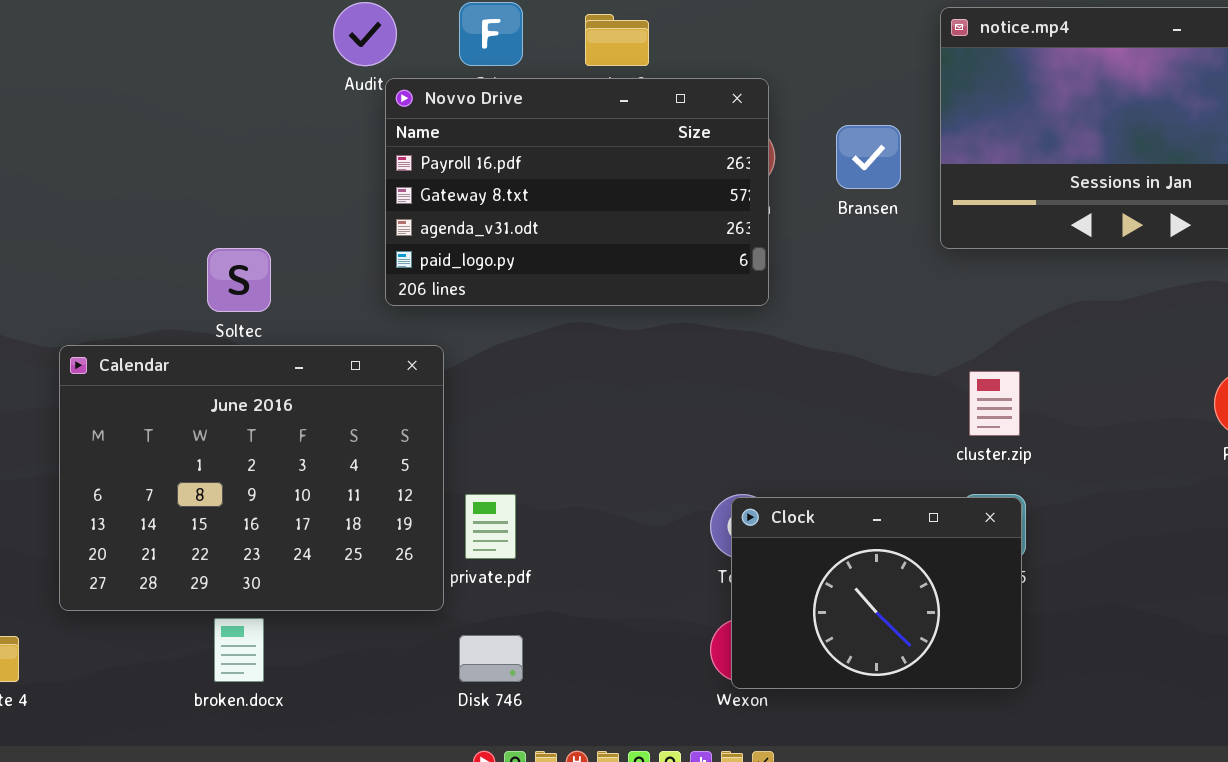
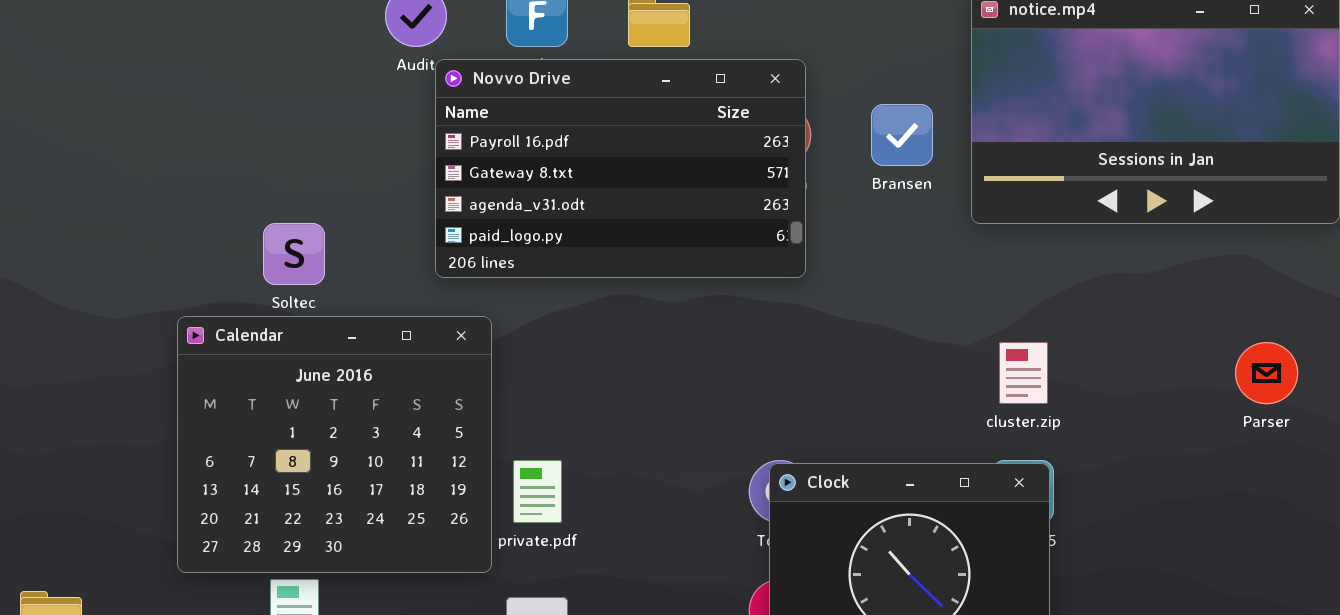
Calendar: [59,345,444,611] -> [177,316,492,573], resized

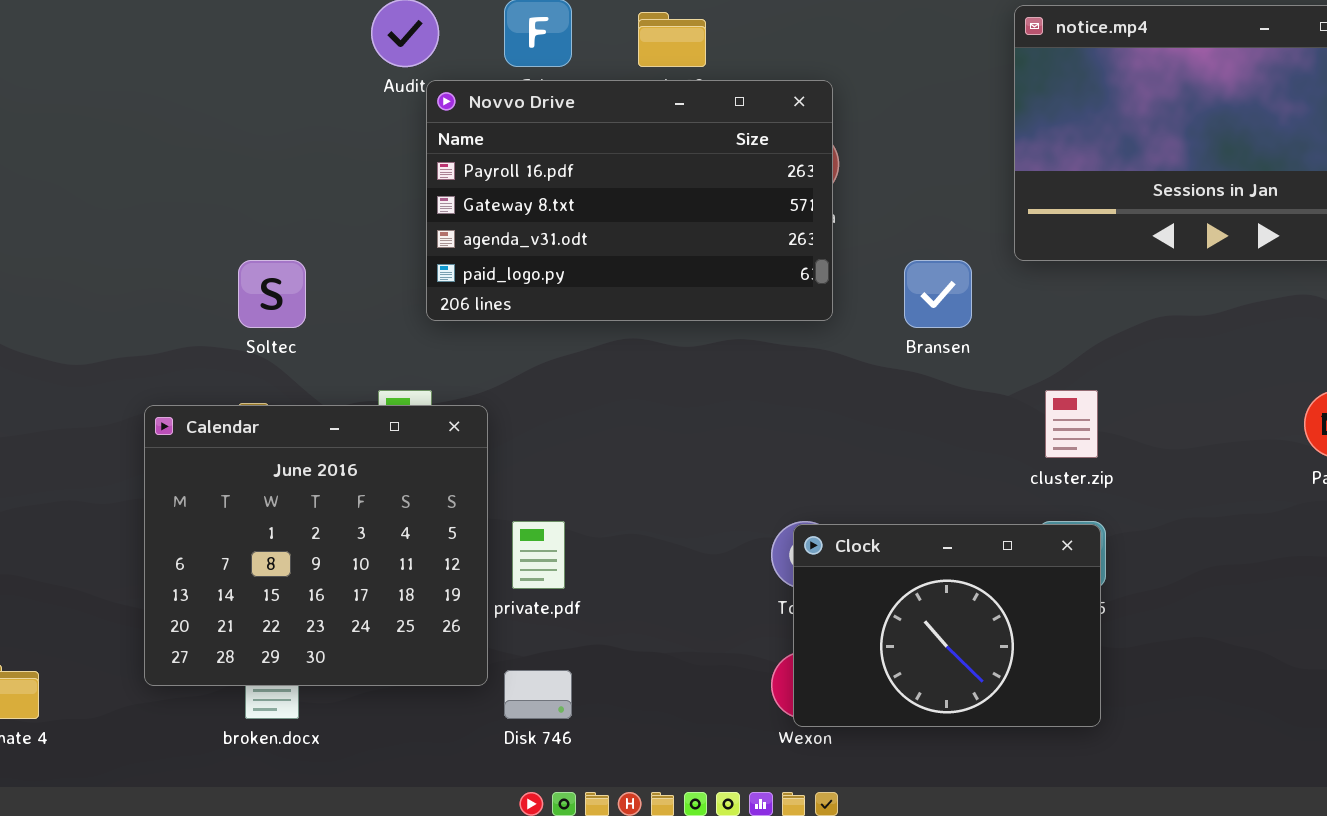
Bransen: [871,104,933,166] -> [904,260,972,328], moved
Calendar: [177,316,492,573] -> [144,405,488,686], moved

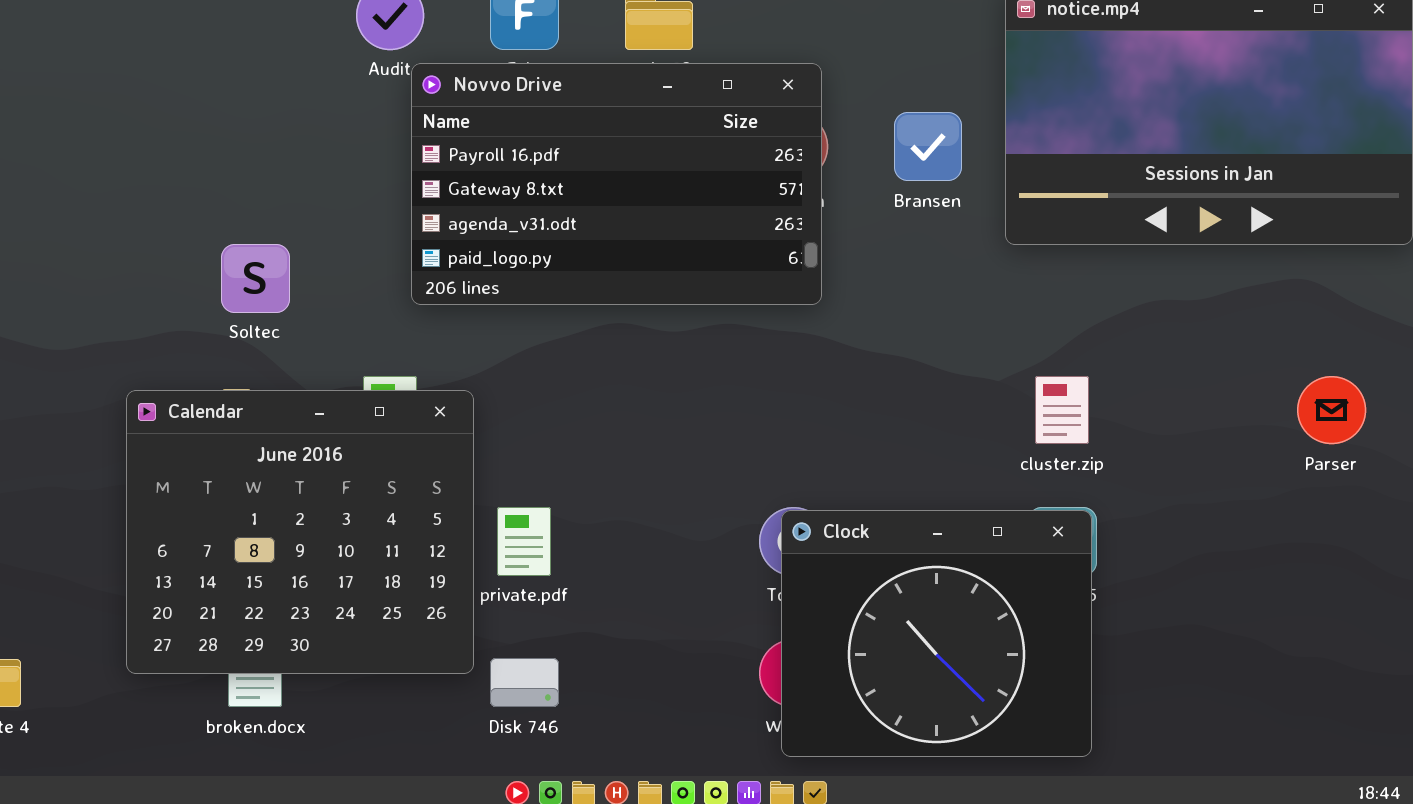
Bransen: [904,260,972,328] -> [894,112,962,181], moved
Clock: [793,524,1101,727] -> [781,510,1092,757], resized

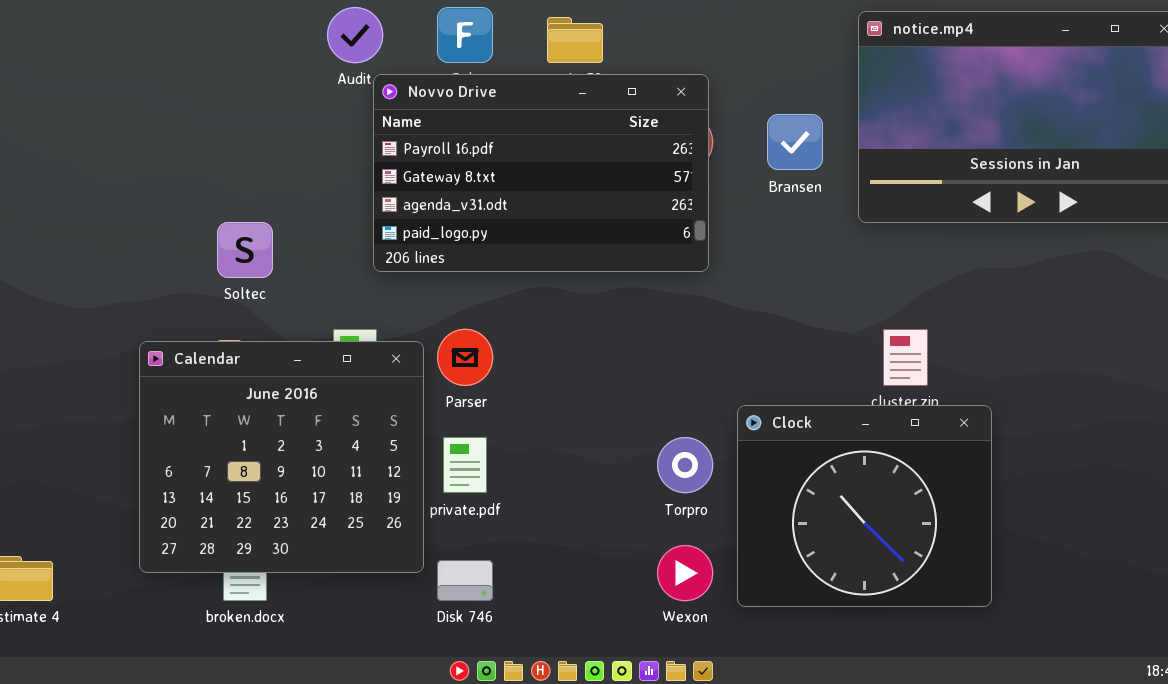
Parser: [1297,376,1366,444] -> [437,329,493,386], moved
Clock: [781,510,1092,757] -> [737,405,992,607], moved

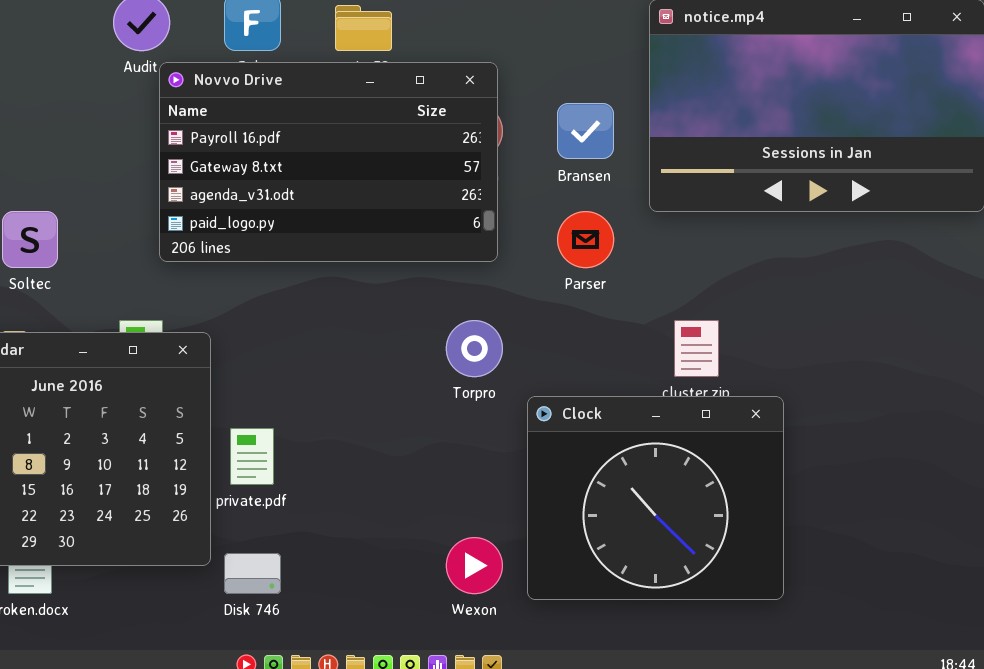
Parser: [437,329,493,386] -> [557,211,614,268], moved
Torpro: [657,437,713,493] -> [446,320,503,377], moved

